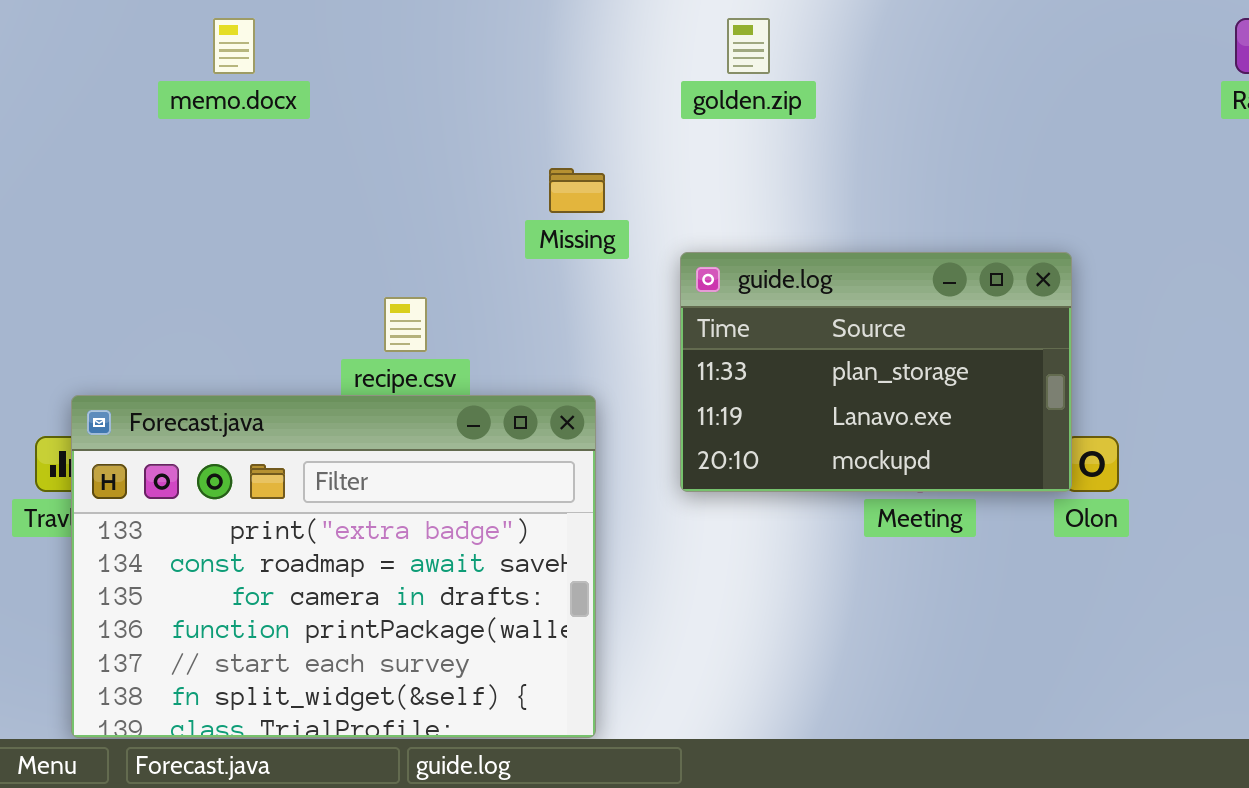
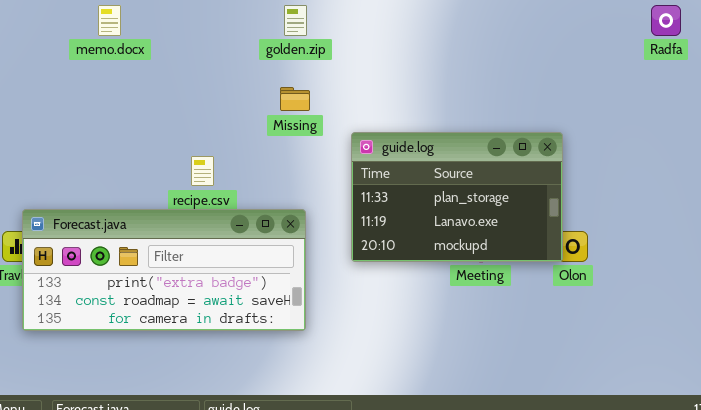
golden.zip: [727,18,770,74] -> [284,5,307,36], moved
Forecast.java: [71,395,596,738] -> [22,209,306,331], resized

